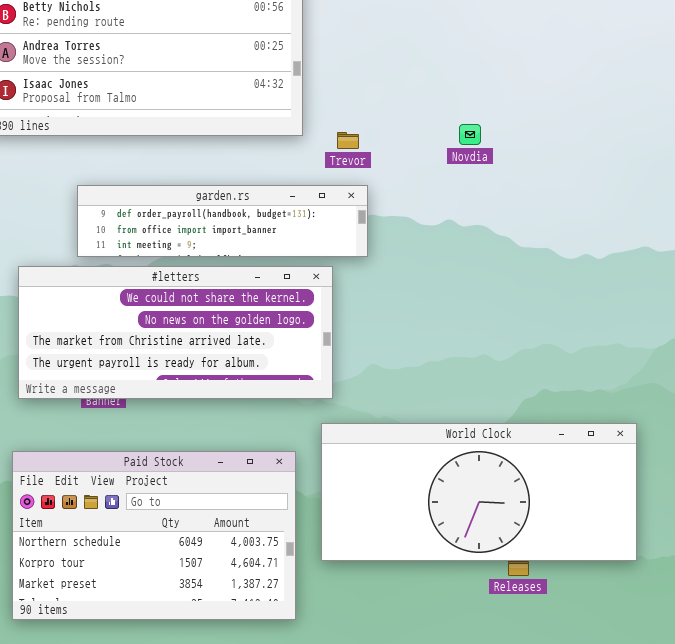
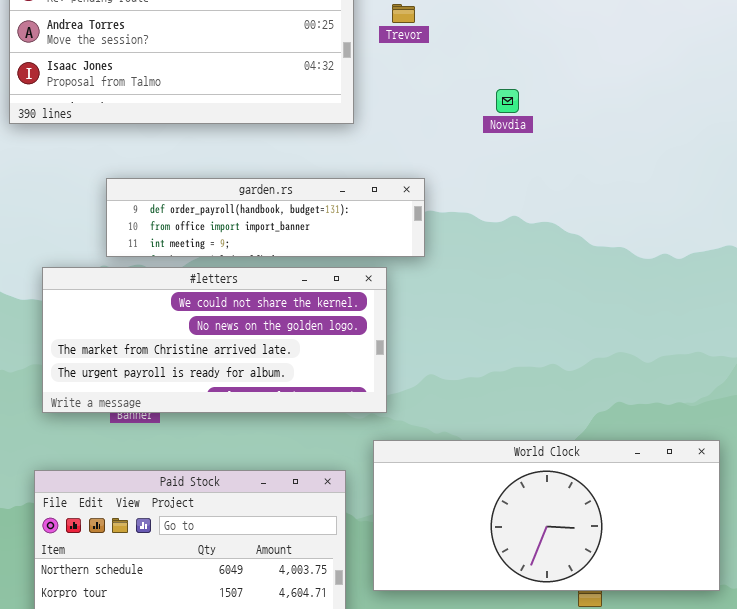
Novdia: [459,124,481,145] -> [496,89,519,113], moved
Trevor: [337,132,359,149] -> [392,4,415,23], moved

